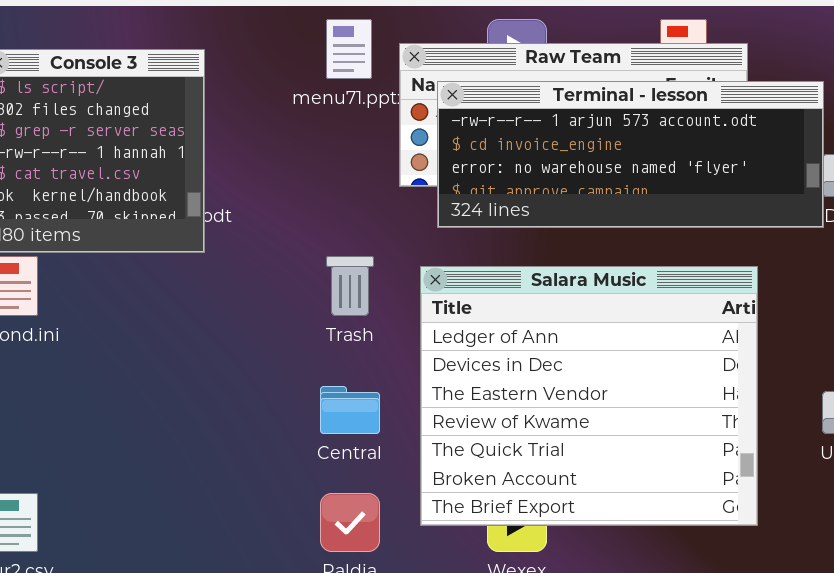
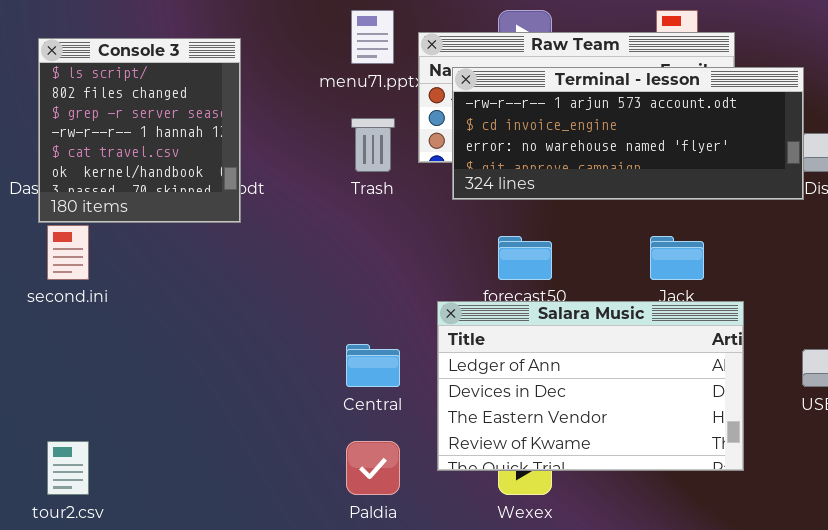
Trash: [326,256,374,316] -> [351,118,395,172], moved
Salara Music: [420,266,758,526] -> [437,301,744,471], resized

